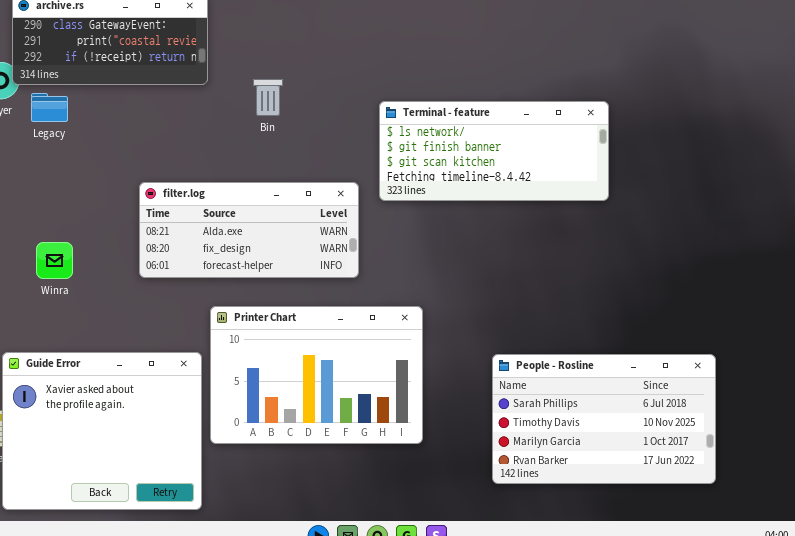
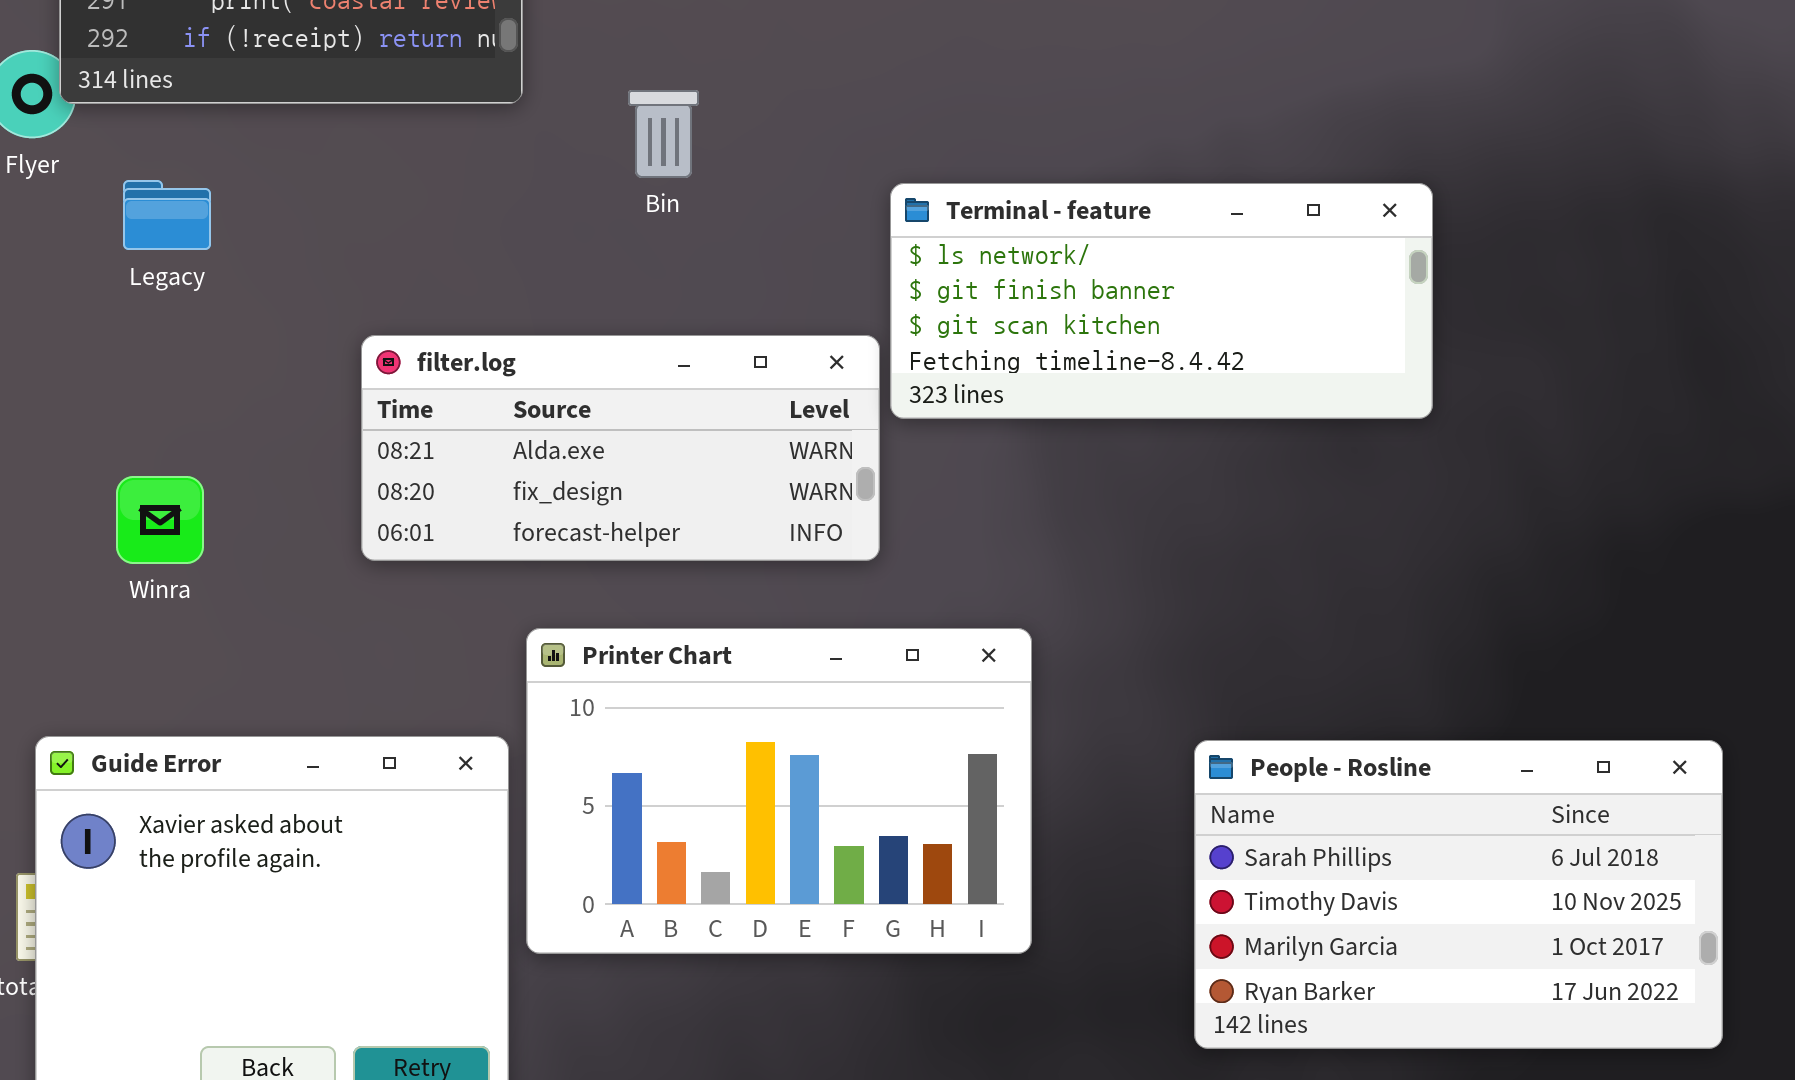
Legacy: [31,93,68,122] -> [123,180,211,250], moved
Terminal - feature: [379,101,609,201] -> [890,183,1433,419], moved

